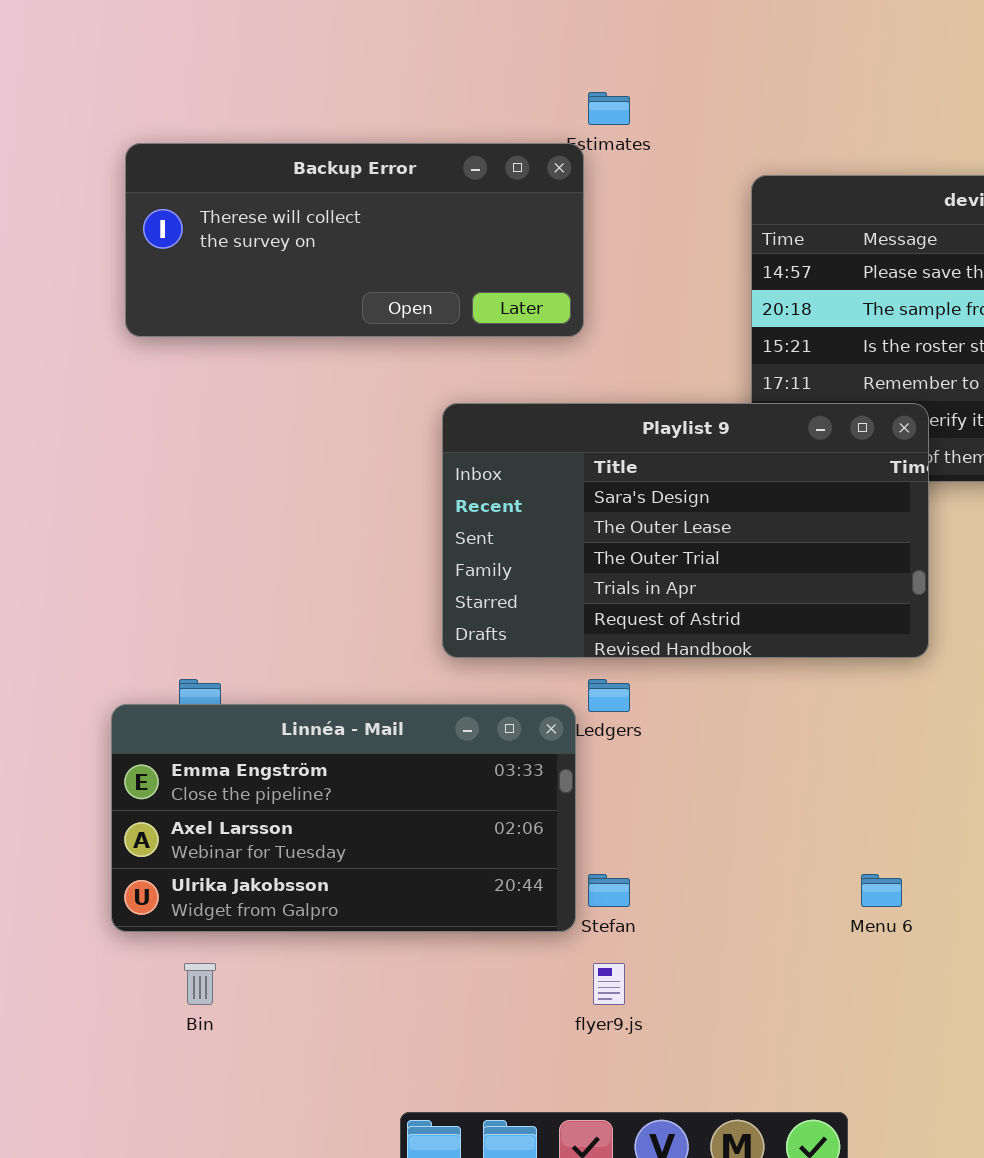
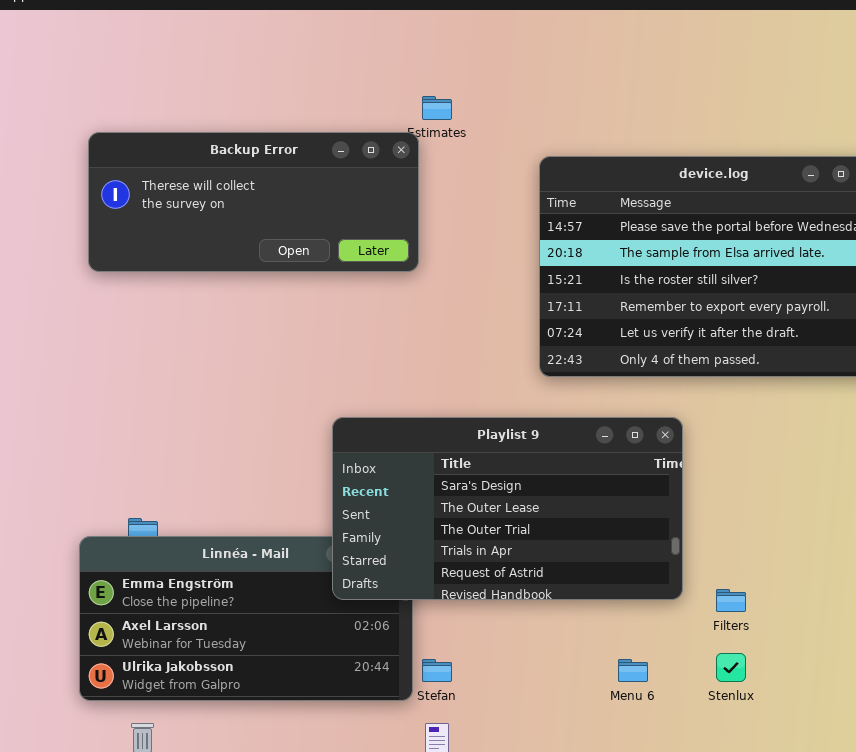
Playlist 9: [442,403,929,658] -> [332,417,683,600], moved

